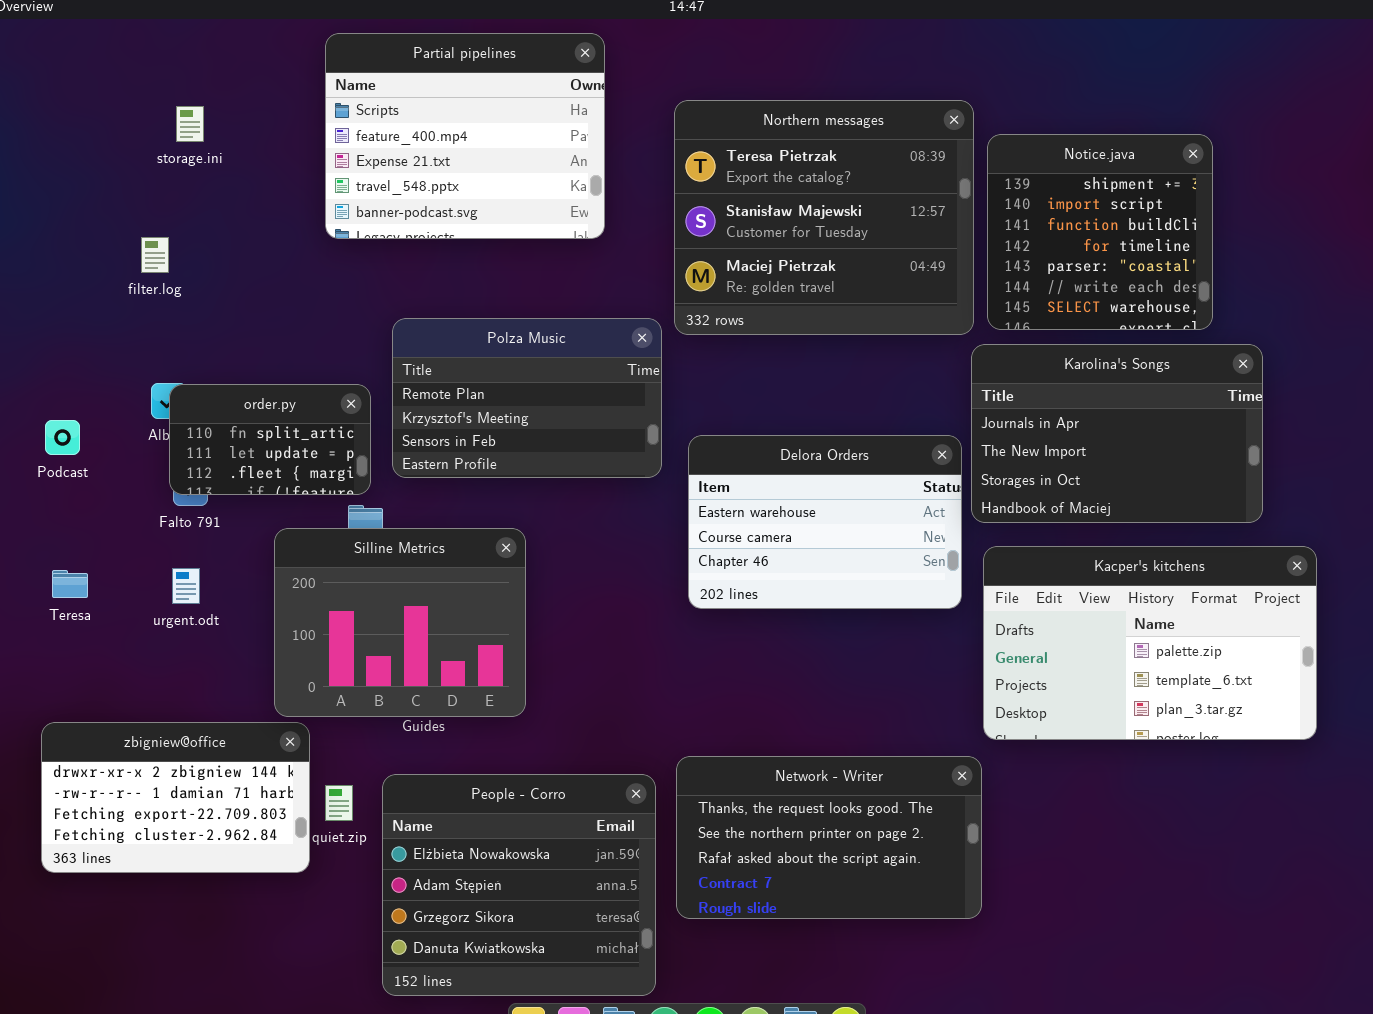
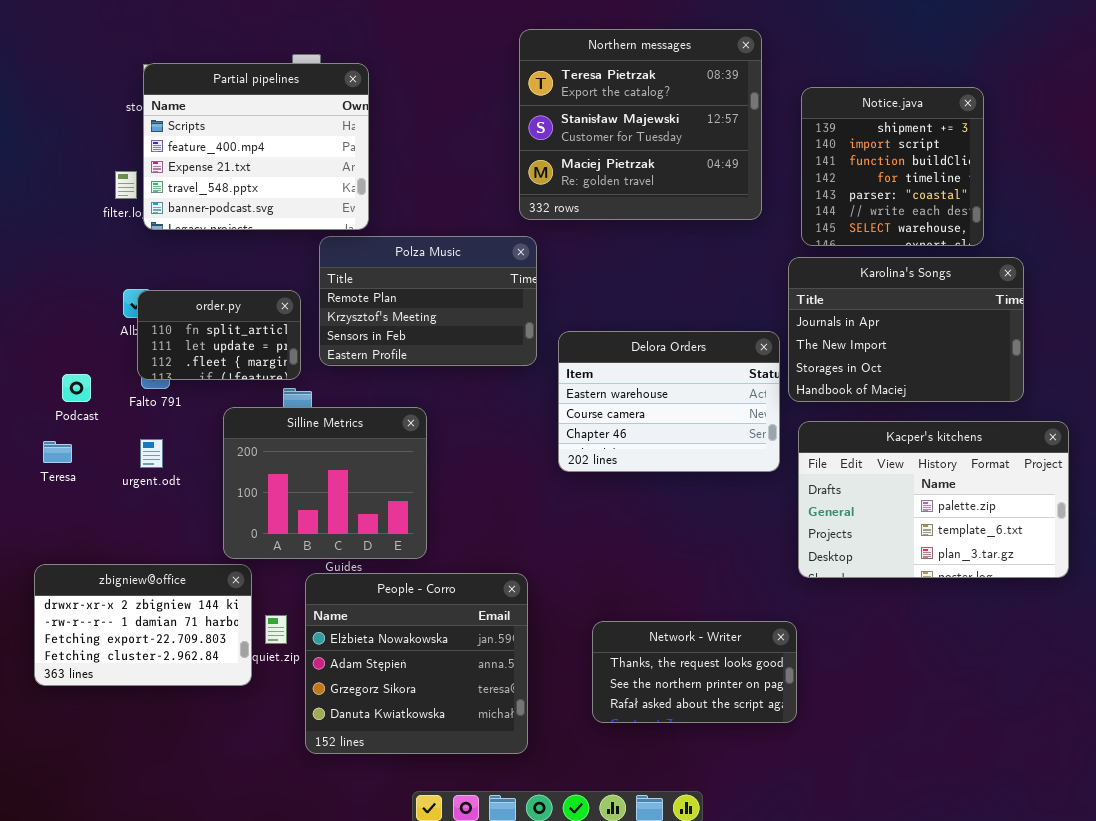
Partial pipelines: [325,33,605,239] -> [143,63,369,230], moved
Northern messages: [674,100,974,335] -> [519,29,762,220], moved
Podcast: [45,420,80,455] -> [62,374,91,402], moved
Network - Writer: [676,756,982,919] -> [592,621,797,723], resized
People - Corro: [382,774,656,996] -> [305,573,528,754], moved

